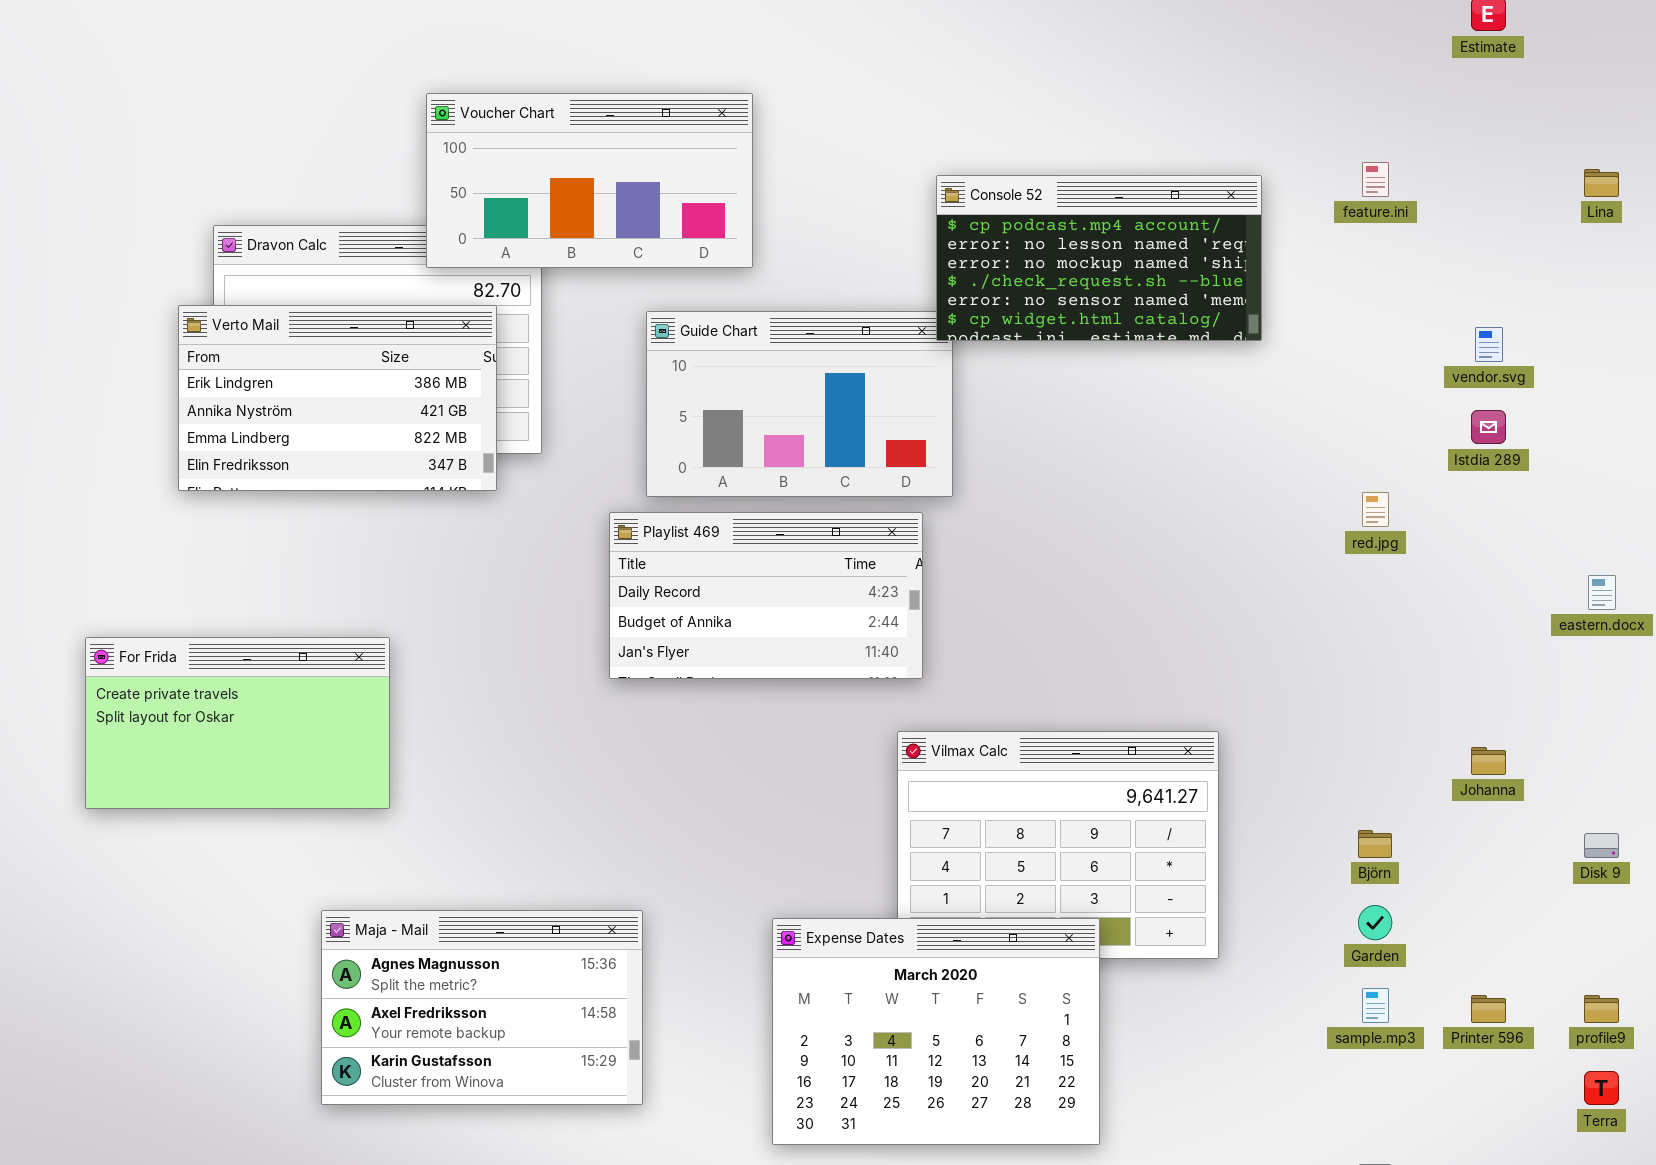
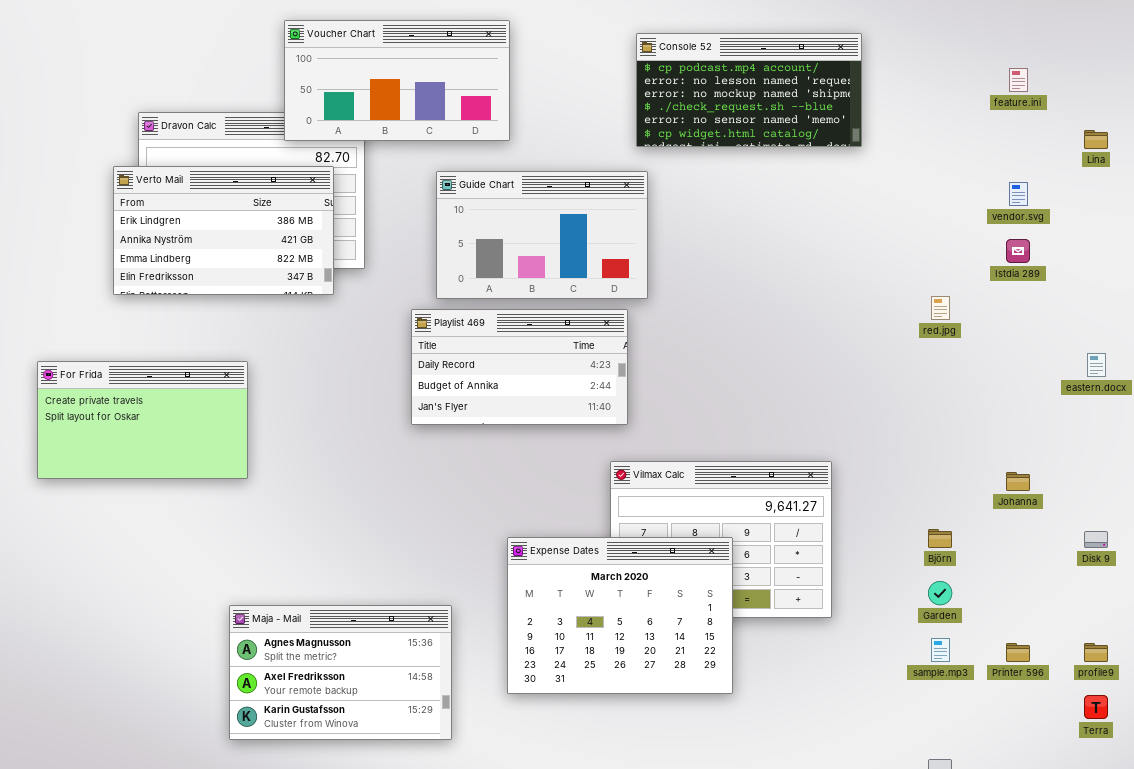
feature.ini: [1362,162,1389,197] -> [1009,68,1028,92], moved
Lina: [1584,169,1619,197] -> [1084,130,1108,149], moved
Console 52: [936,175,1262,341] -> [636,33,862,147], moved
For Frida: [85,637,390,809] -> [37,361,248,479], moved
Maja - Mail: [321,910,643,1105] -> [229,605,452,740], moved
Expense Dates: [772,918,1100,1145] -> [507,537,733,694], moved

